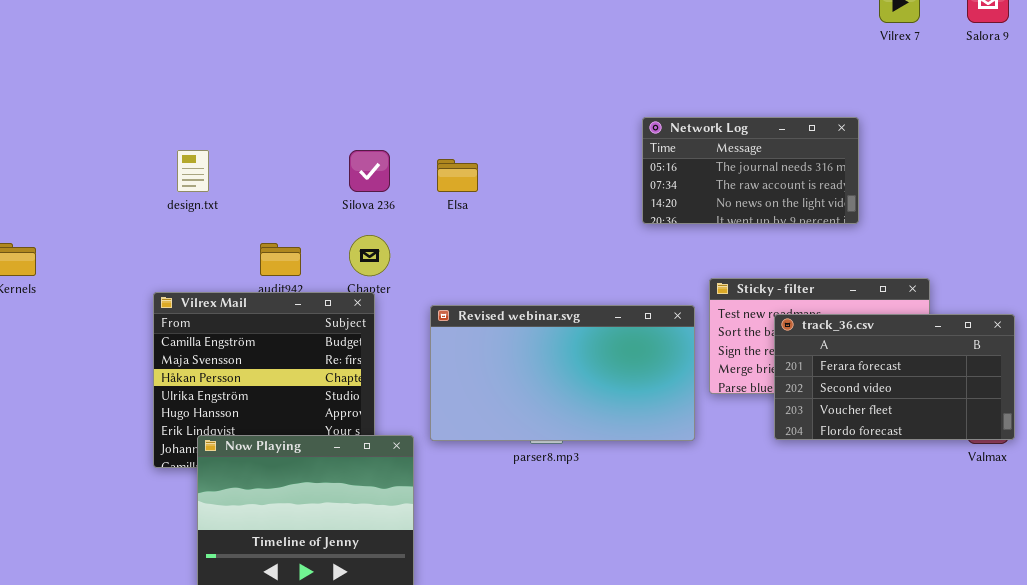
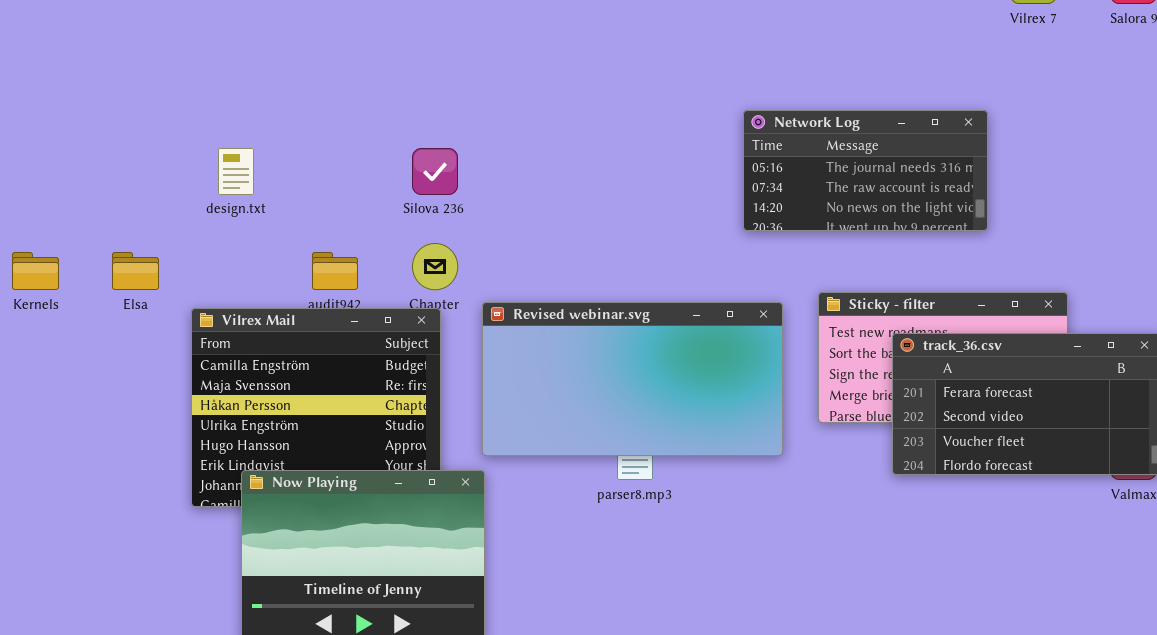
Elsa: [437,159,478,192] -> [112,252,159,290], moved
Revised webinar.svg: [430,305,695,441] -> [482,302,783,456], moved

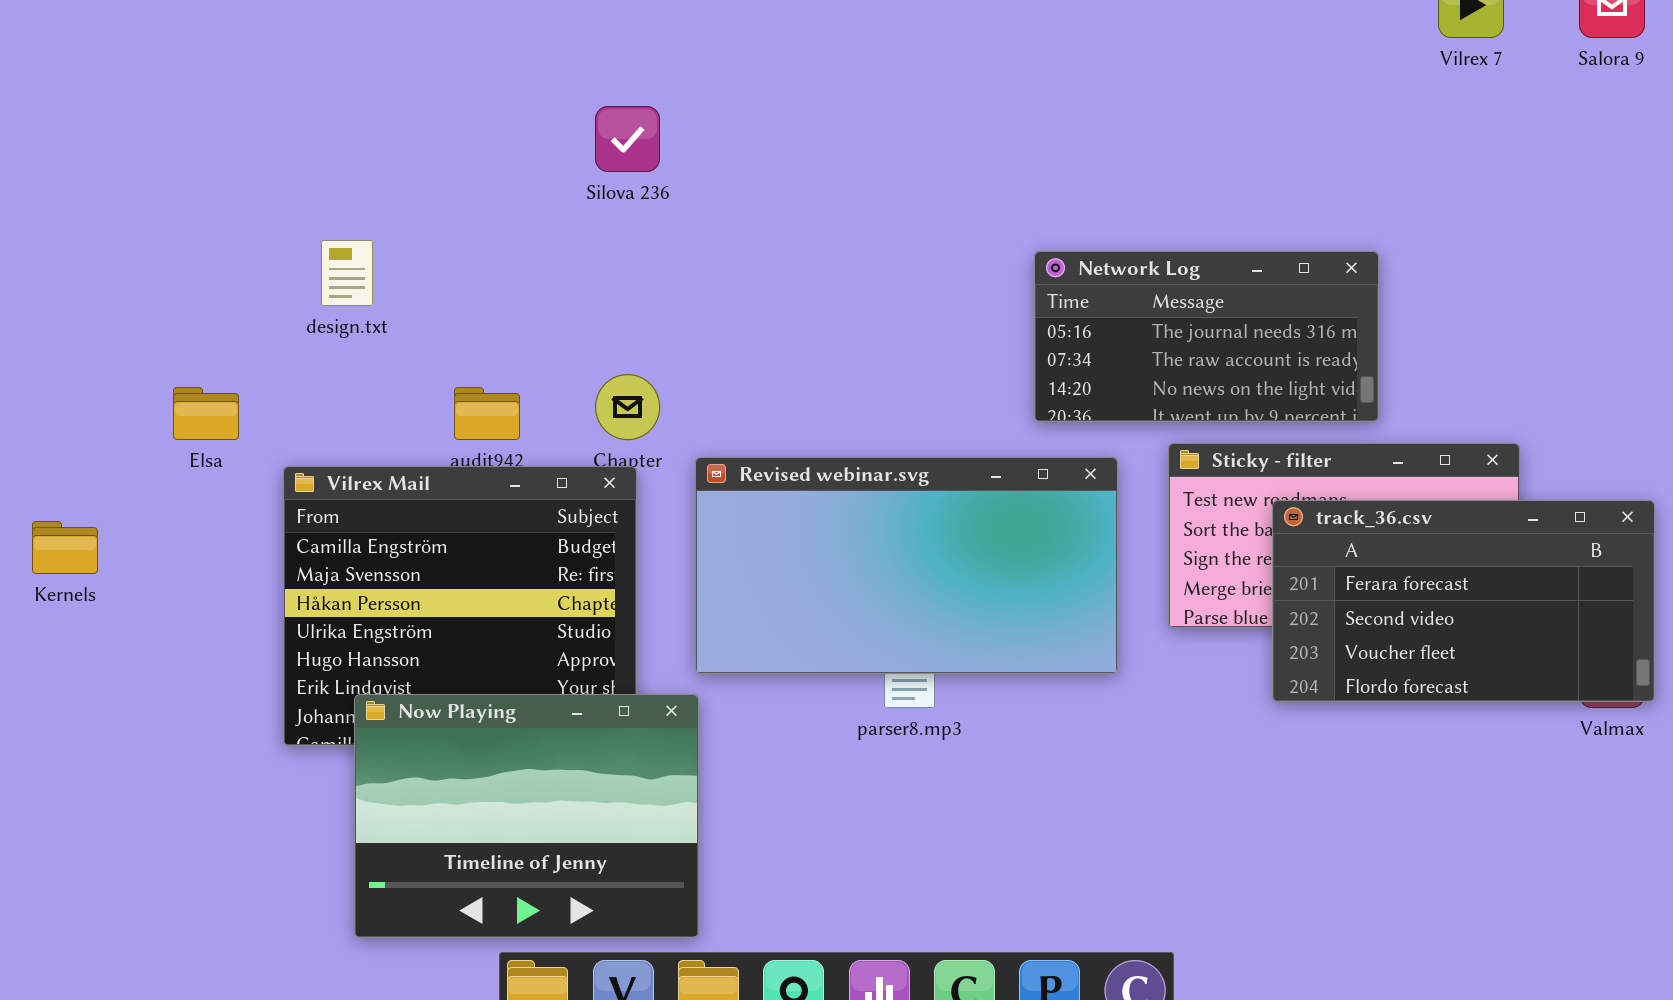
Network Log: [743,110,988,231] -> [1034,251,1379,422], moved
Silova 236: [412,148,458,195] -> [595,106,660,172], moved
Kernels: [12,252,59,290] -> [32,521,98,574], moved

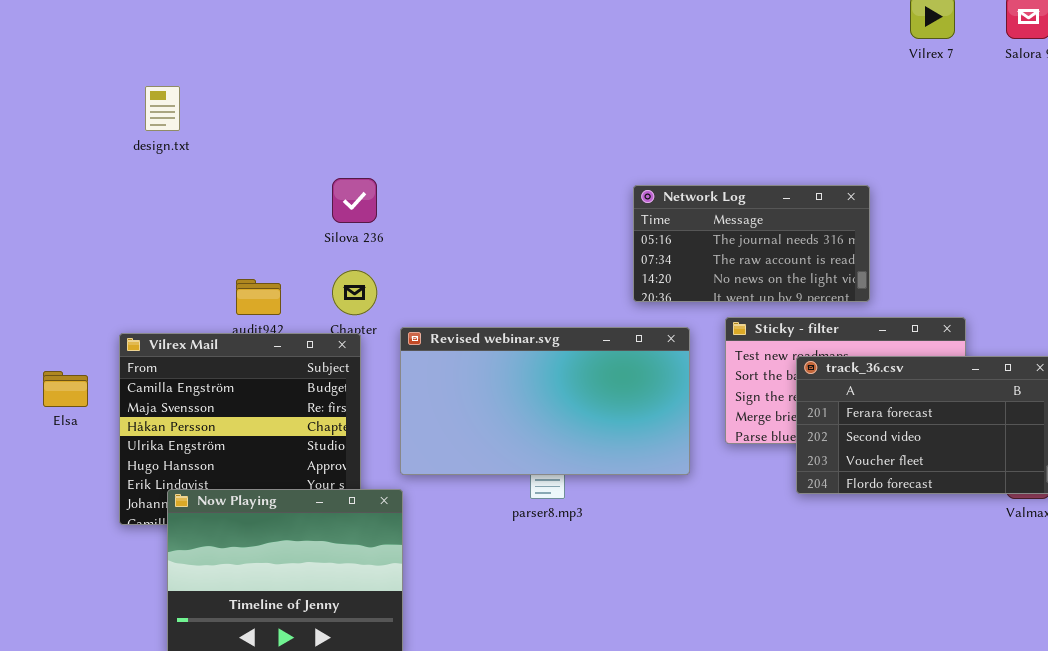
Silova 236: [595,106,660,172] -> [332,178,377,223], moved
design.txt: [321,240,373,306] -> [145,86,180,131], moved
Elsa: [173,387,239,440] -> [43,371,88,407], moved

